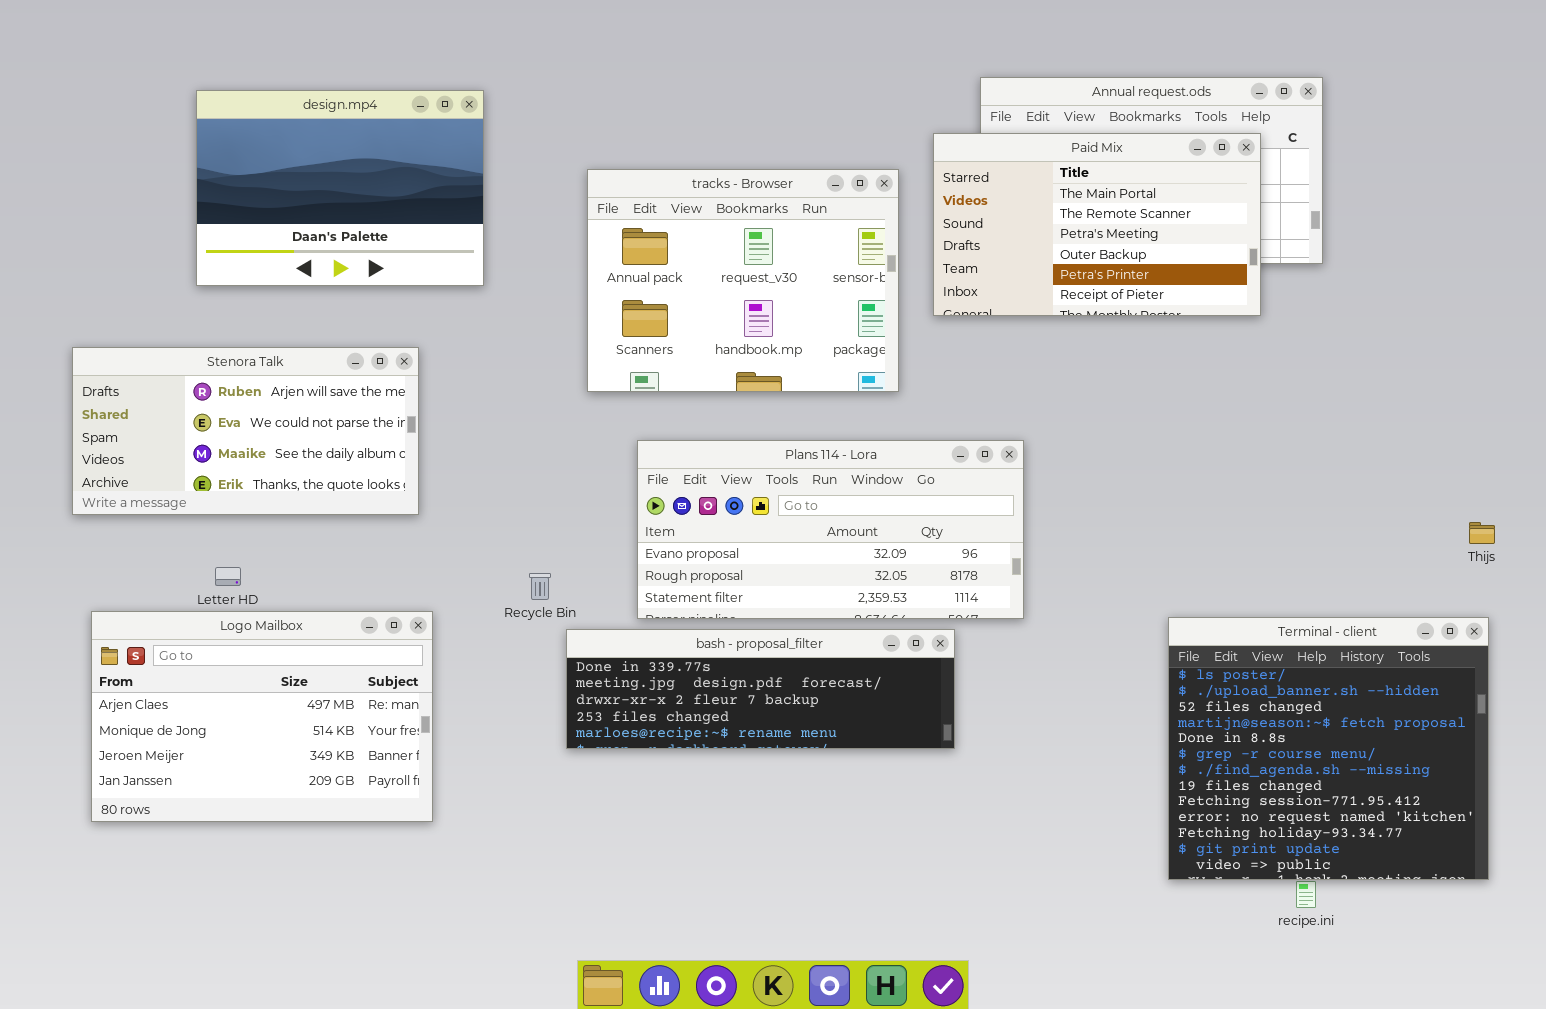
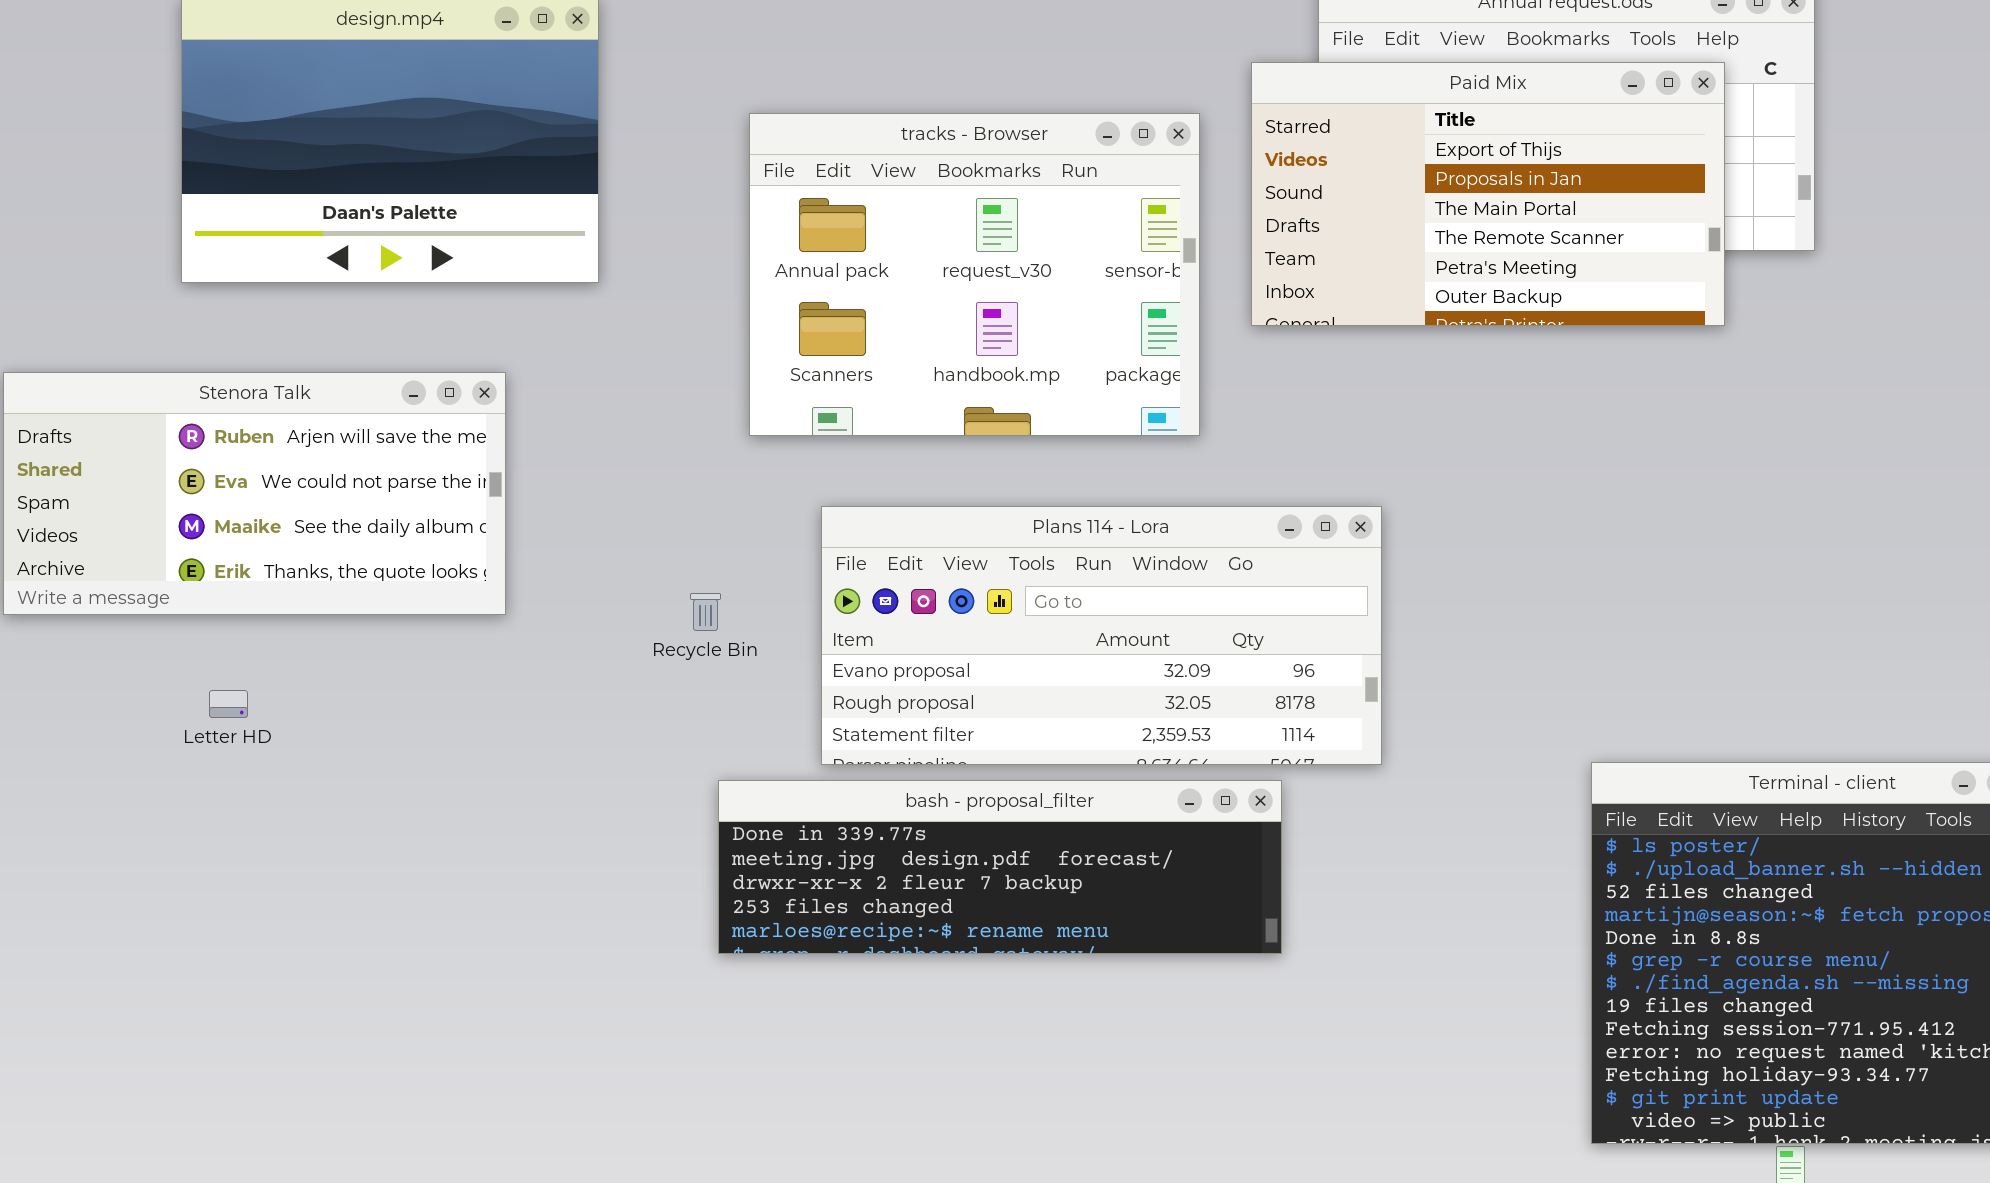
Paid Mix: [933,133,1261,316] -> [1251,62,1725,326], scrolled up 2 rows
Recycle Bin: [529,573,551,600] -> [690,593,721,631], moved
Logo Mailbox: [91,611,433,822] -> none, closed

